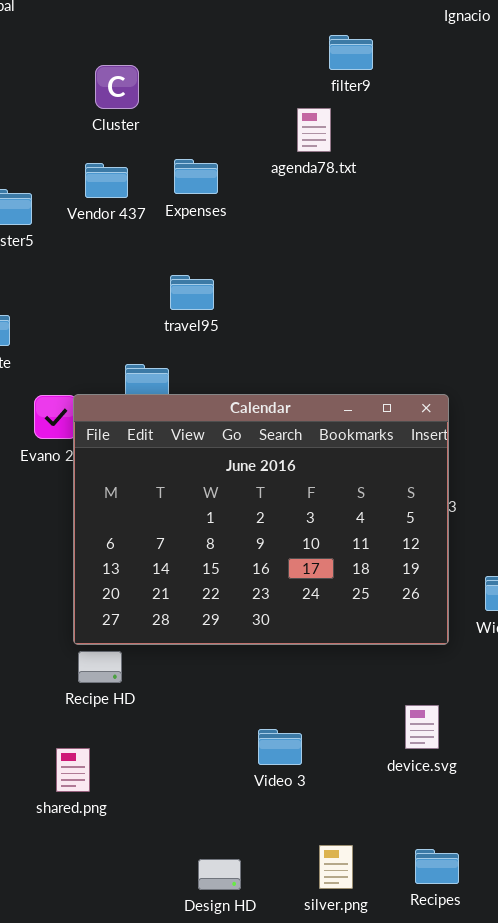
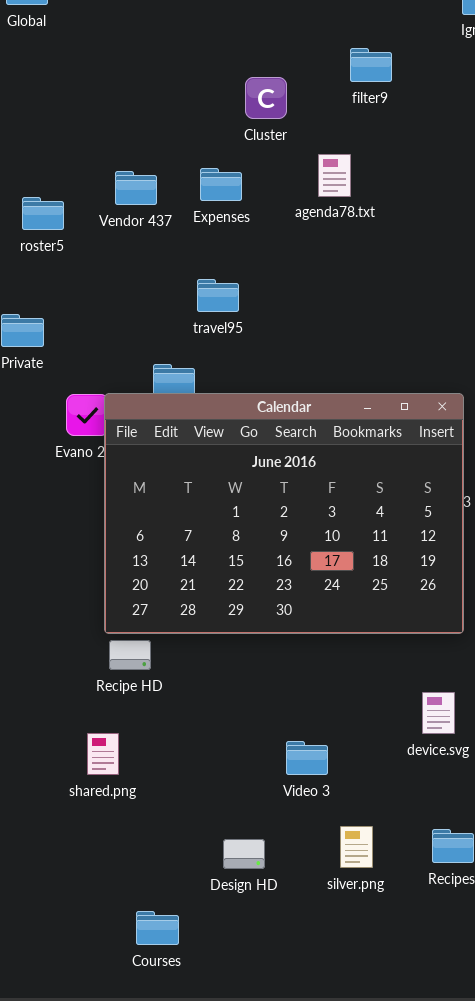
Cluster: [95,65,139,109] -> [245,77,287,119], moved
agenda78.txt: [297,108,331,152] -> [318,154,351,197], moved
Video 3: [258,729,302,765] -> [286,741,328,775], moved

